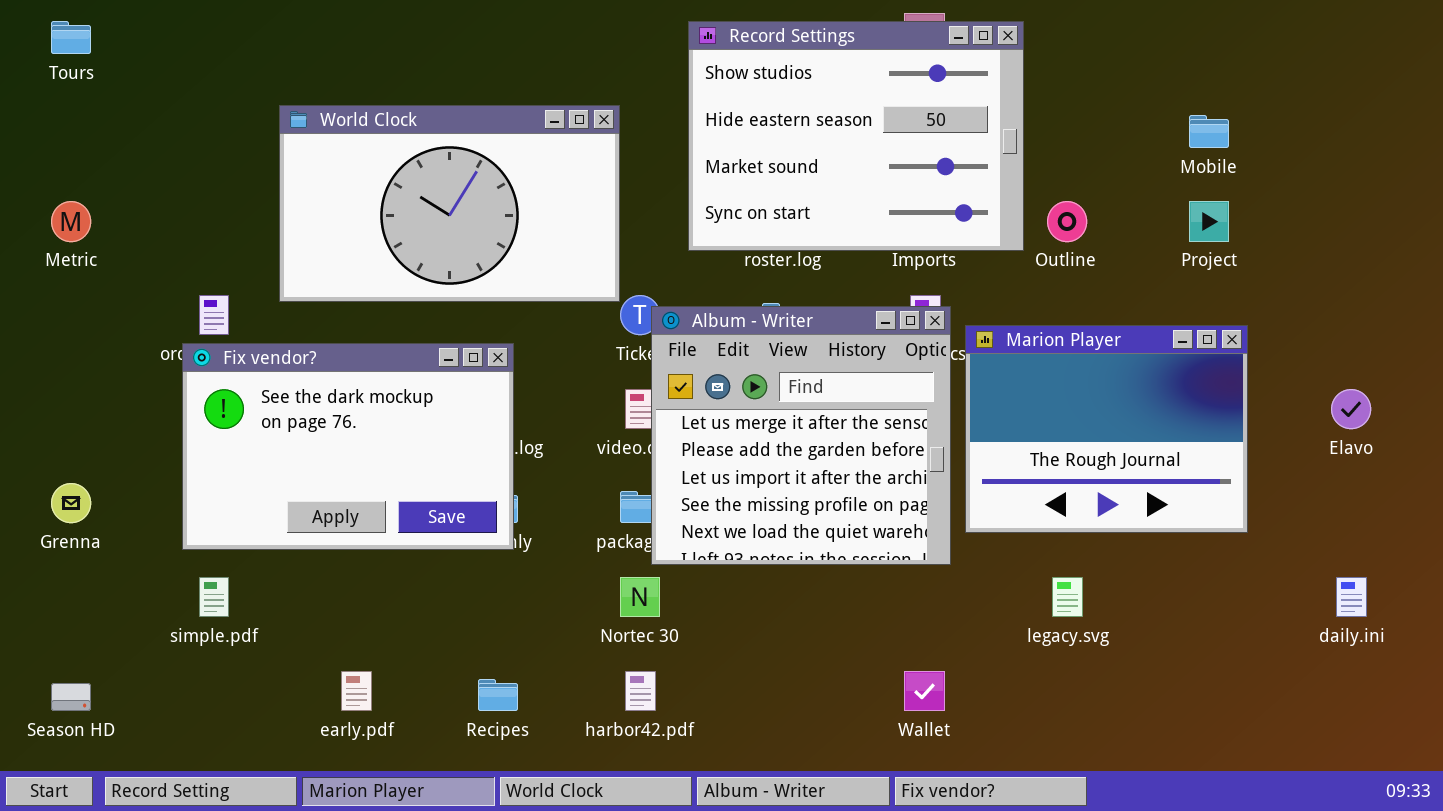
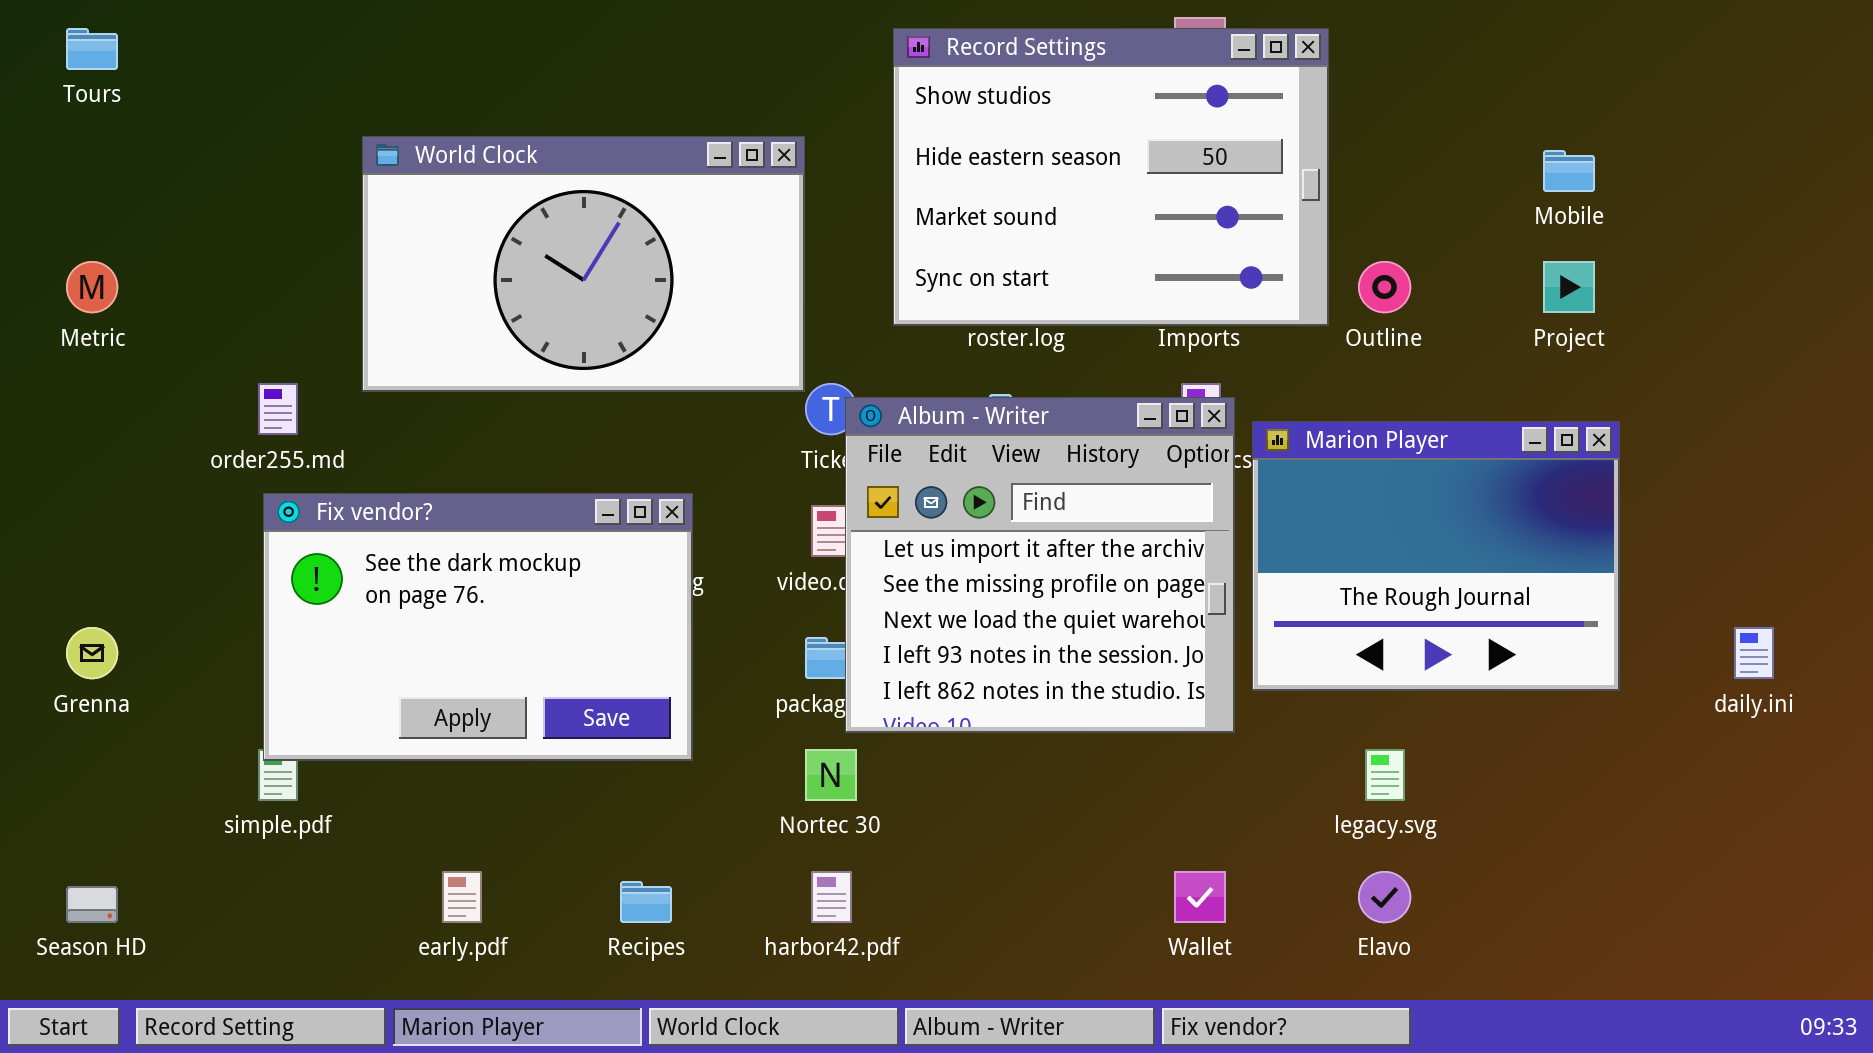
Album - Writer: [651,306,951,565] -> [845,397,1235,733], scrolled down 2 rows
Fix vendor?: [182,343,514,550] -> [263,493,693,761], moved
Elavo: [1331,389,1371,429] -> [1358,871,1411,923], moved
daily.ini: [1336,577,1367,617] -> [1734,627,1774,679], moved

